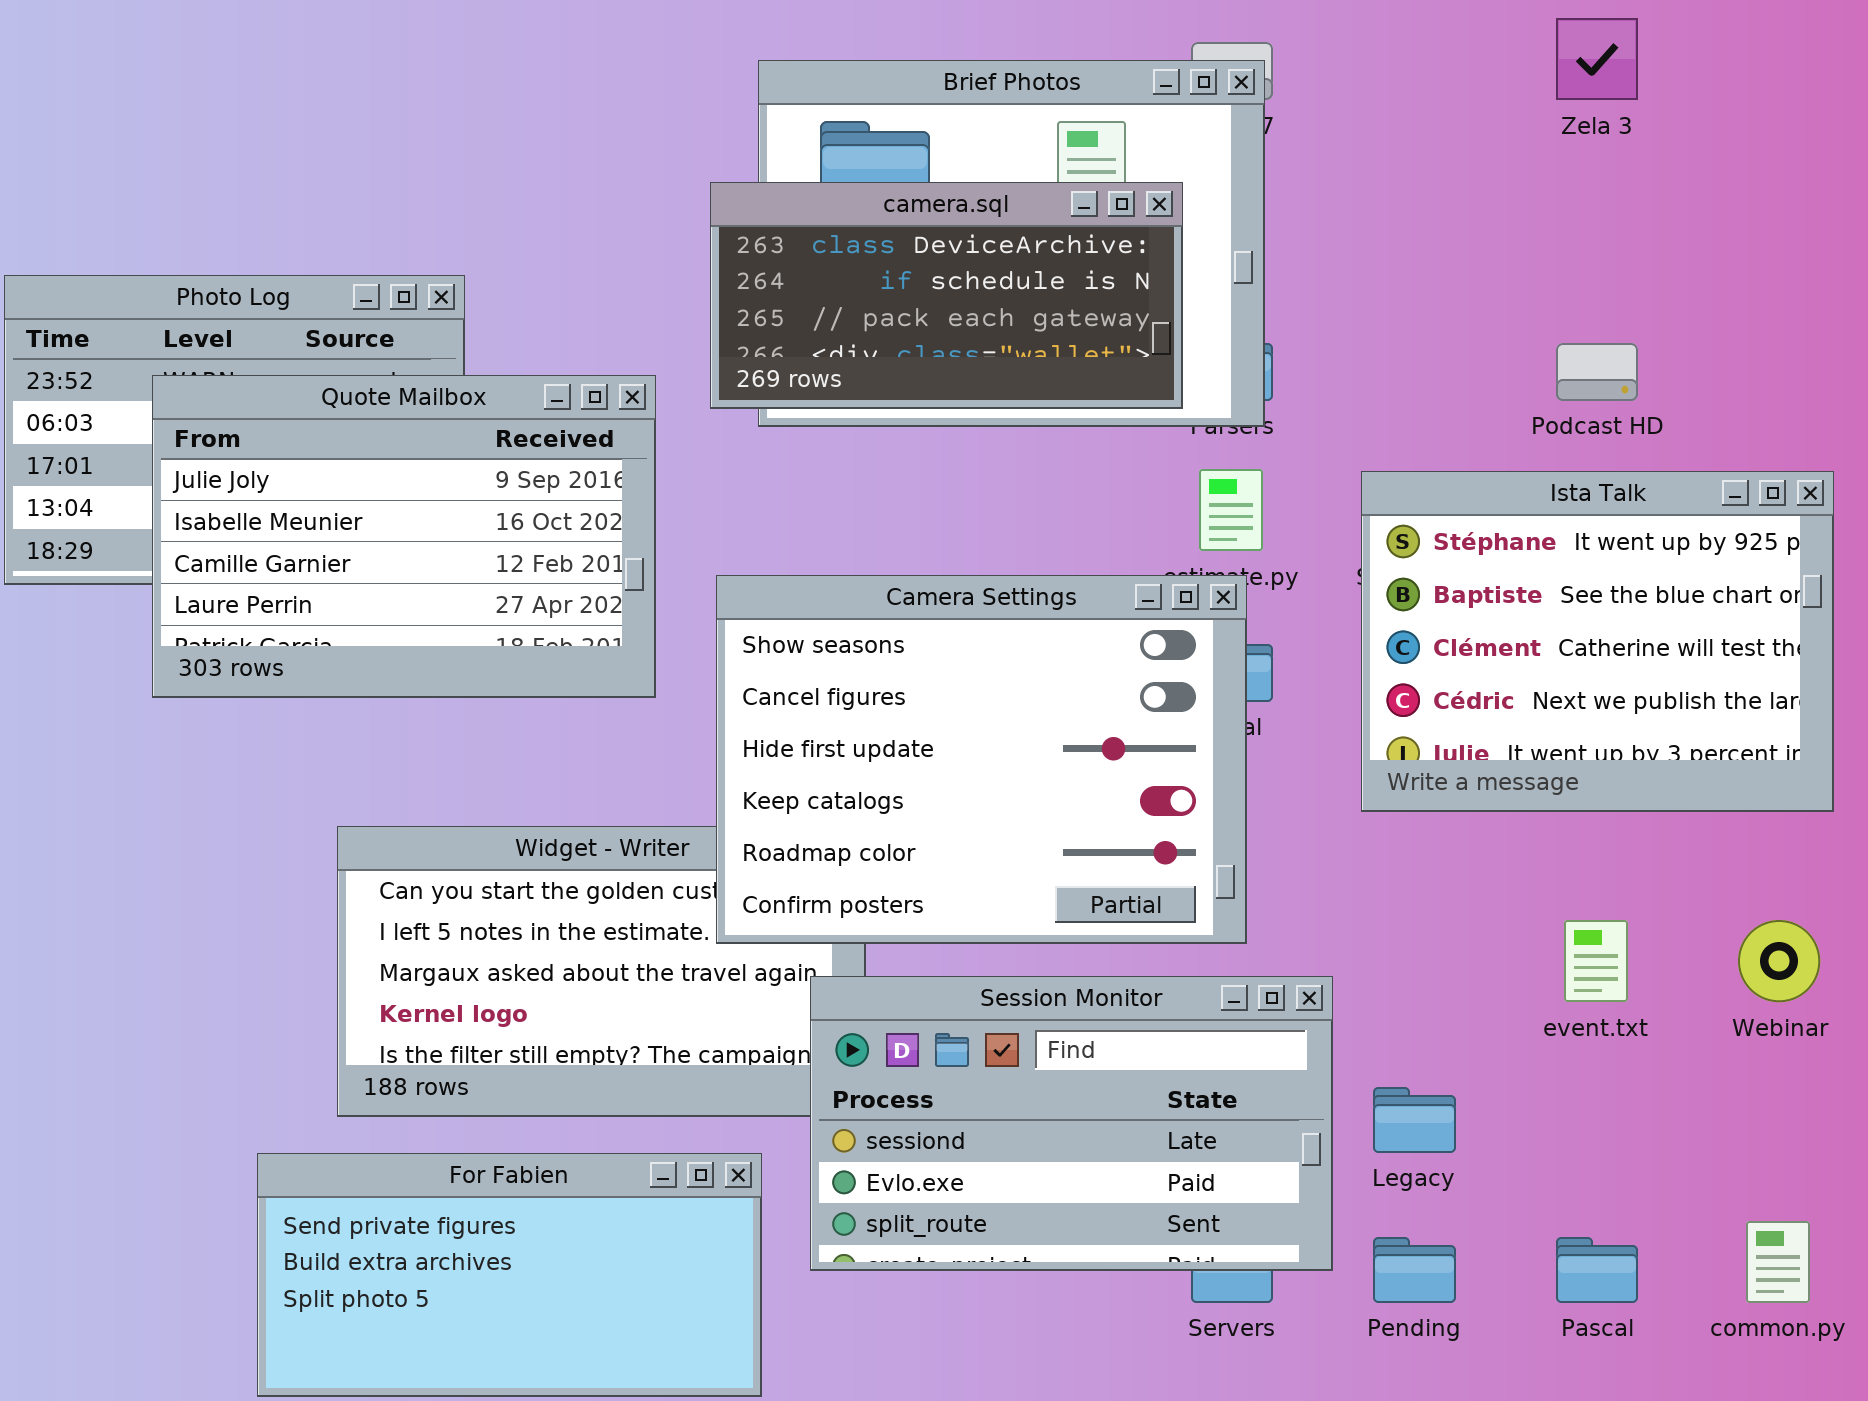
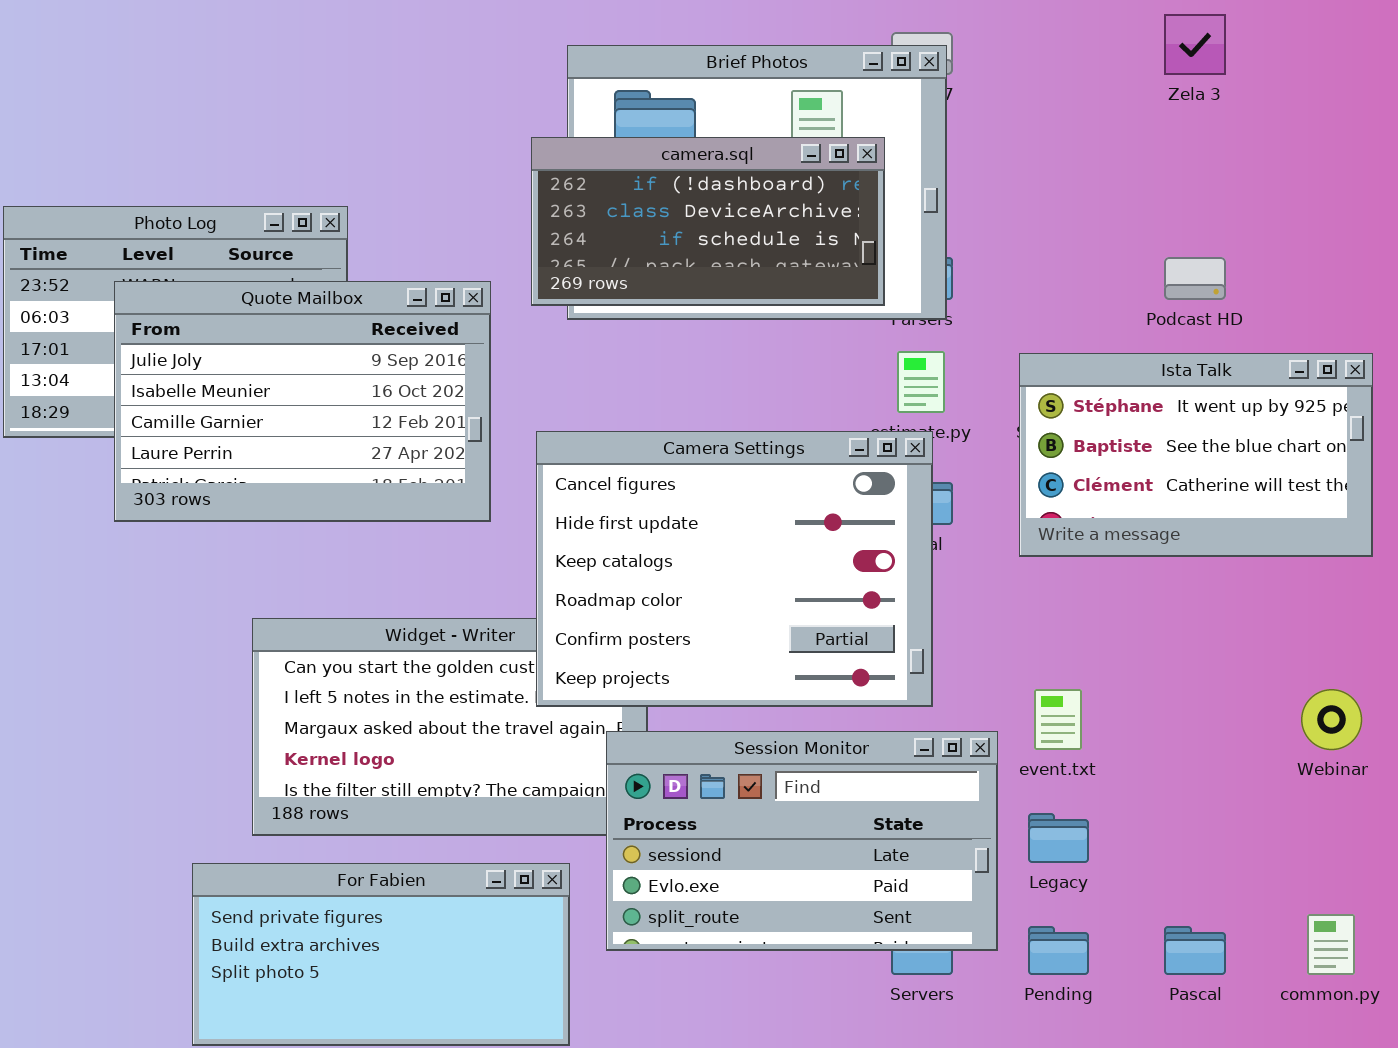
camera.sql: [710,182,1183,409] -> [531,137,885,306], scrolled up 1 row
Ista Talk: [1361,471,1834,812] -> [1019,353,1373,557], resized
Camera Settings: [716,575,1247,944] -> [536,431,933,707], scrolled down 1 row
event.txt: [1564,920,1628,1002] -> [1034,689,1082,750], moved

